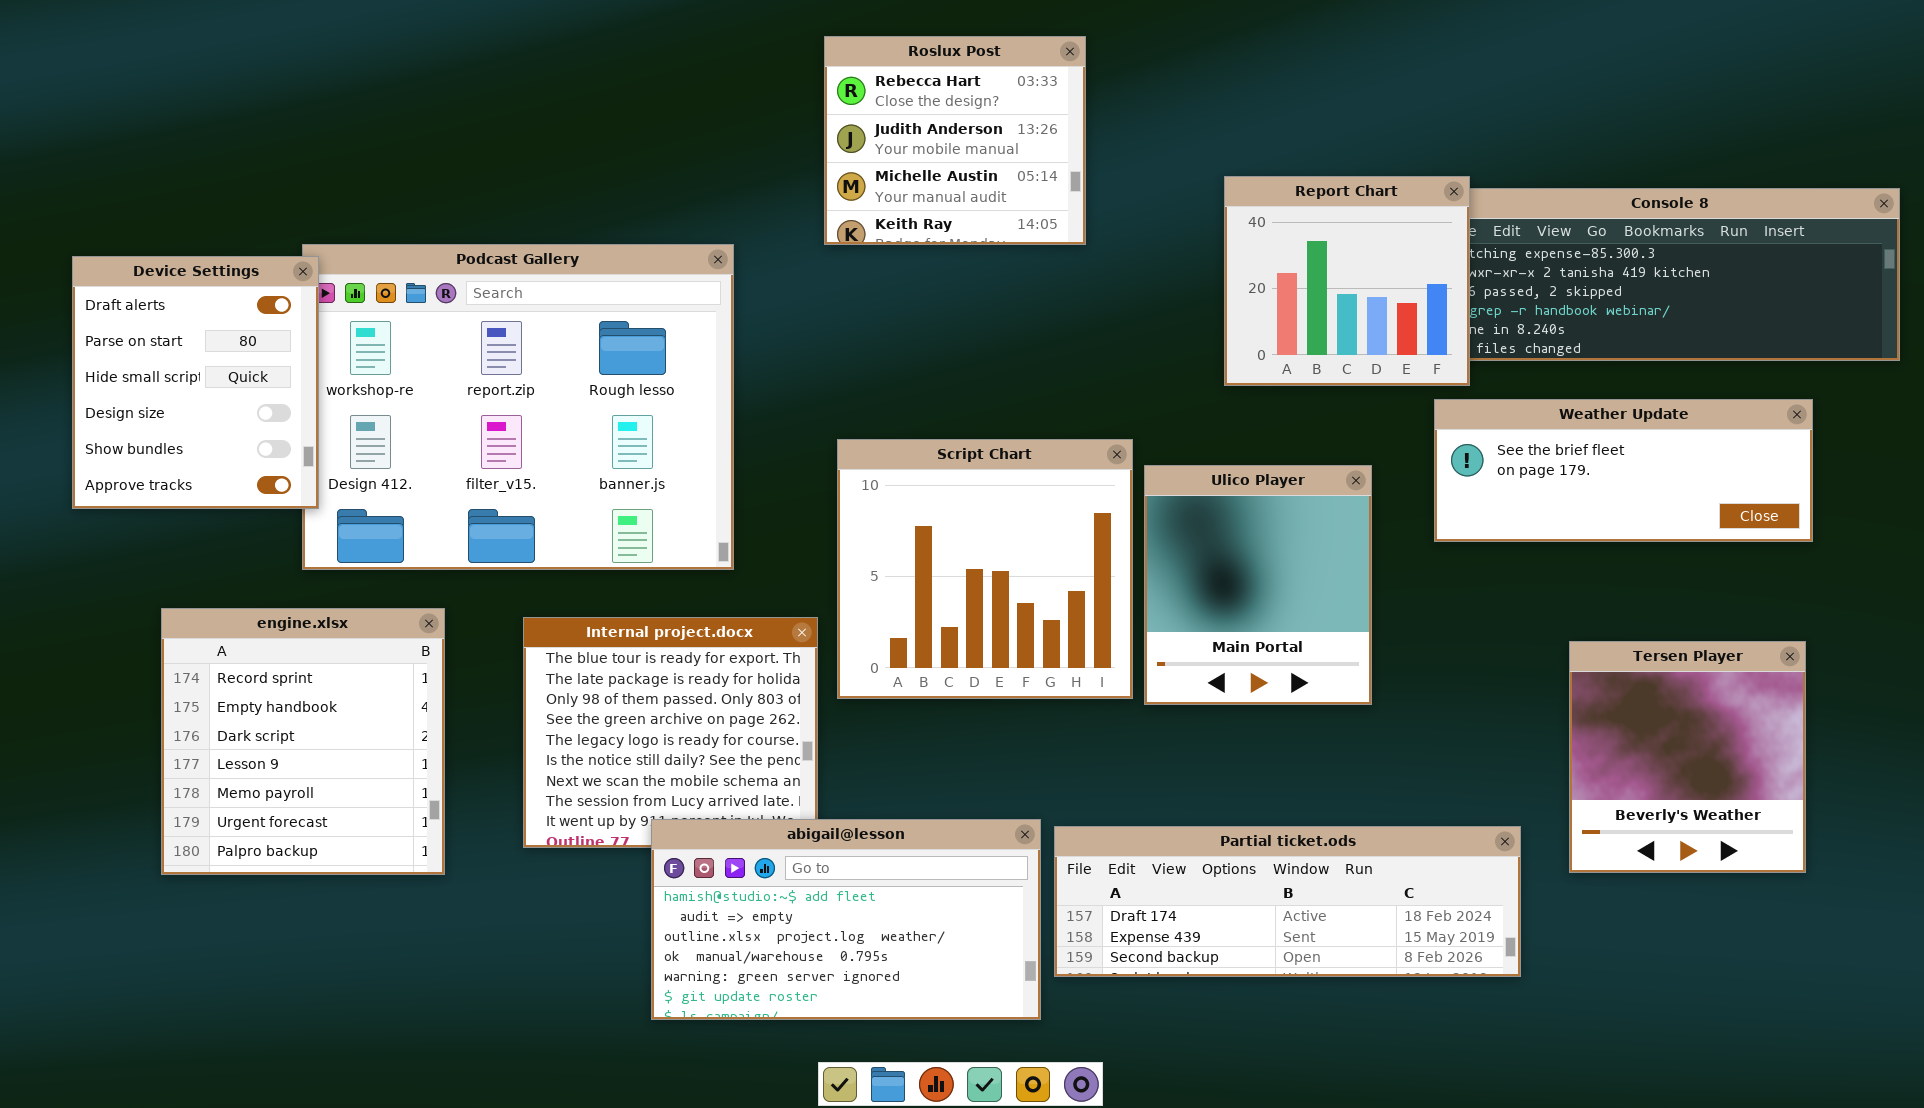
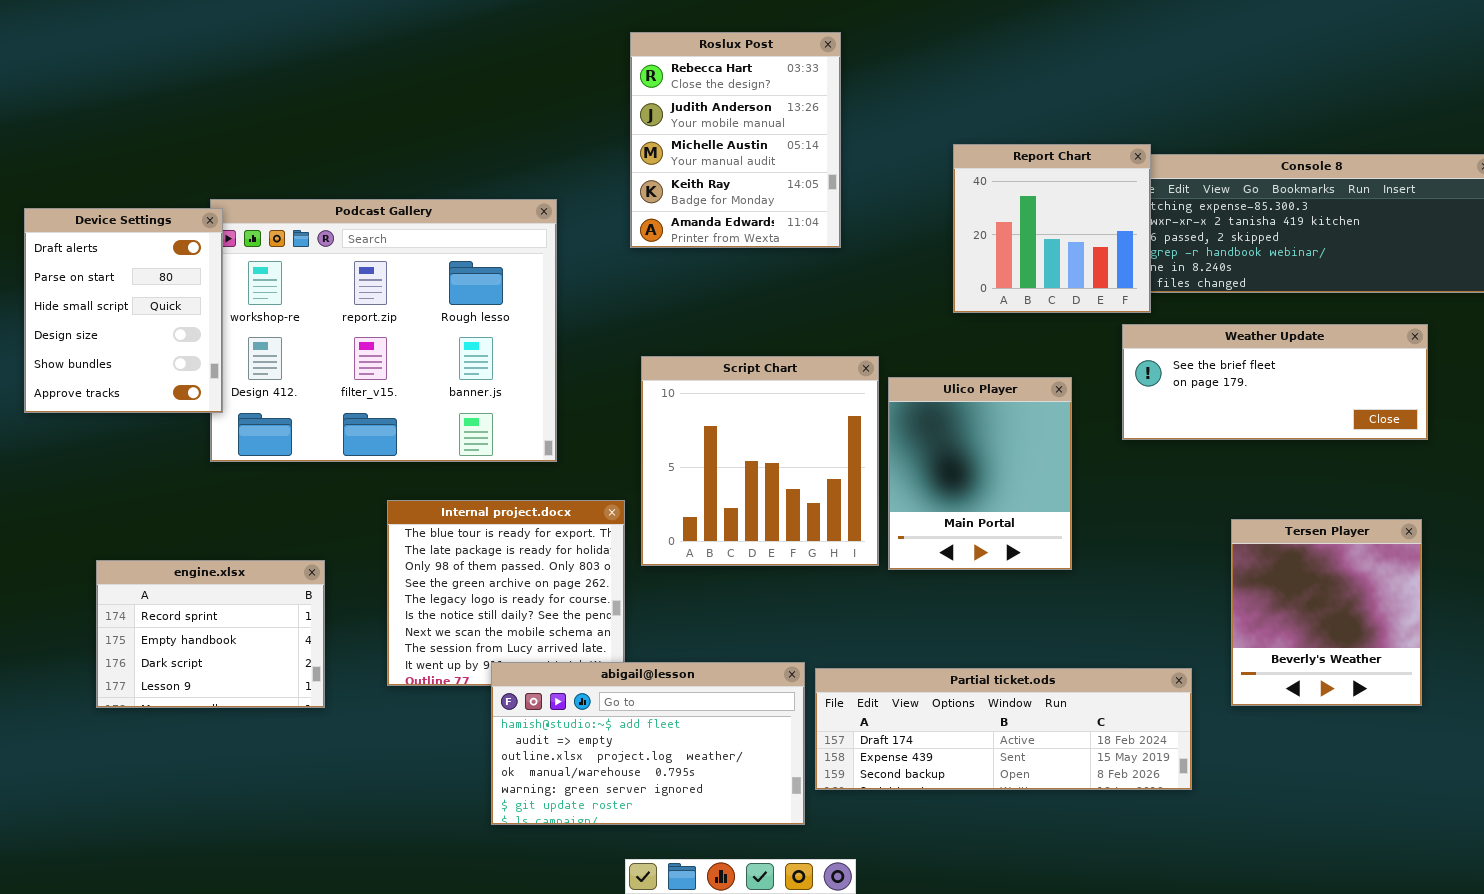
Roslux Post: [824,36,1086,245] -> [630,32,841,248], resized
engine.xlsx: [161,608,445,875] -> [96,560,325,708], resized

